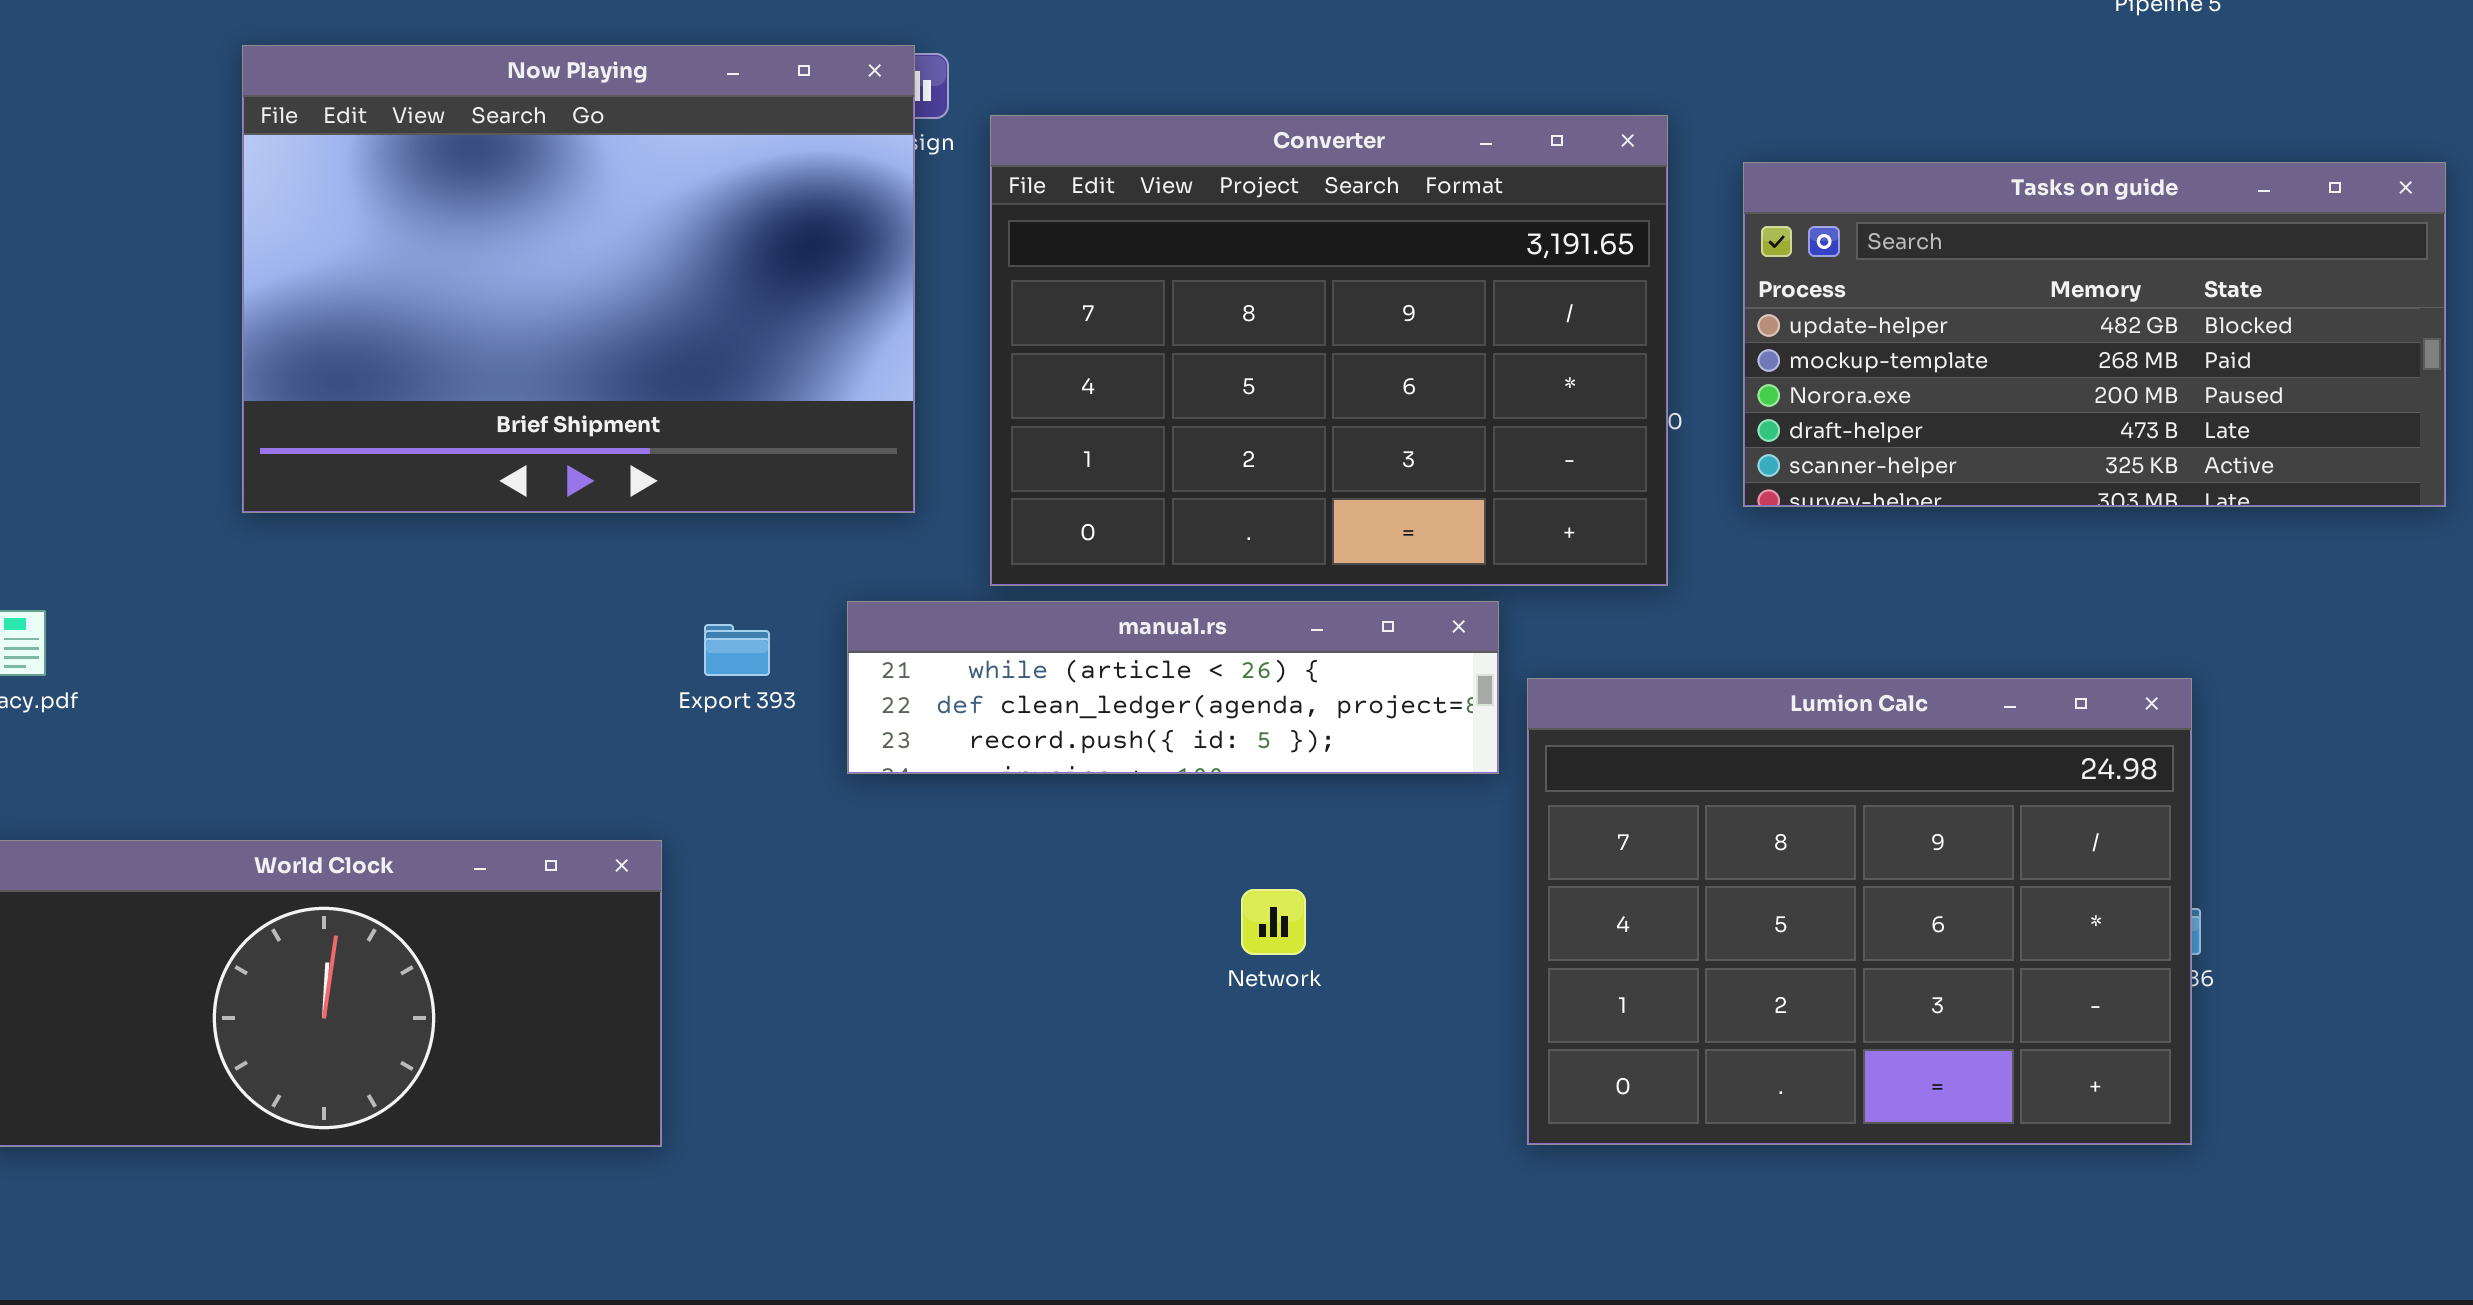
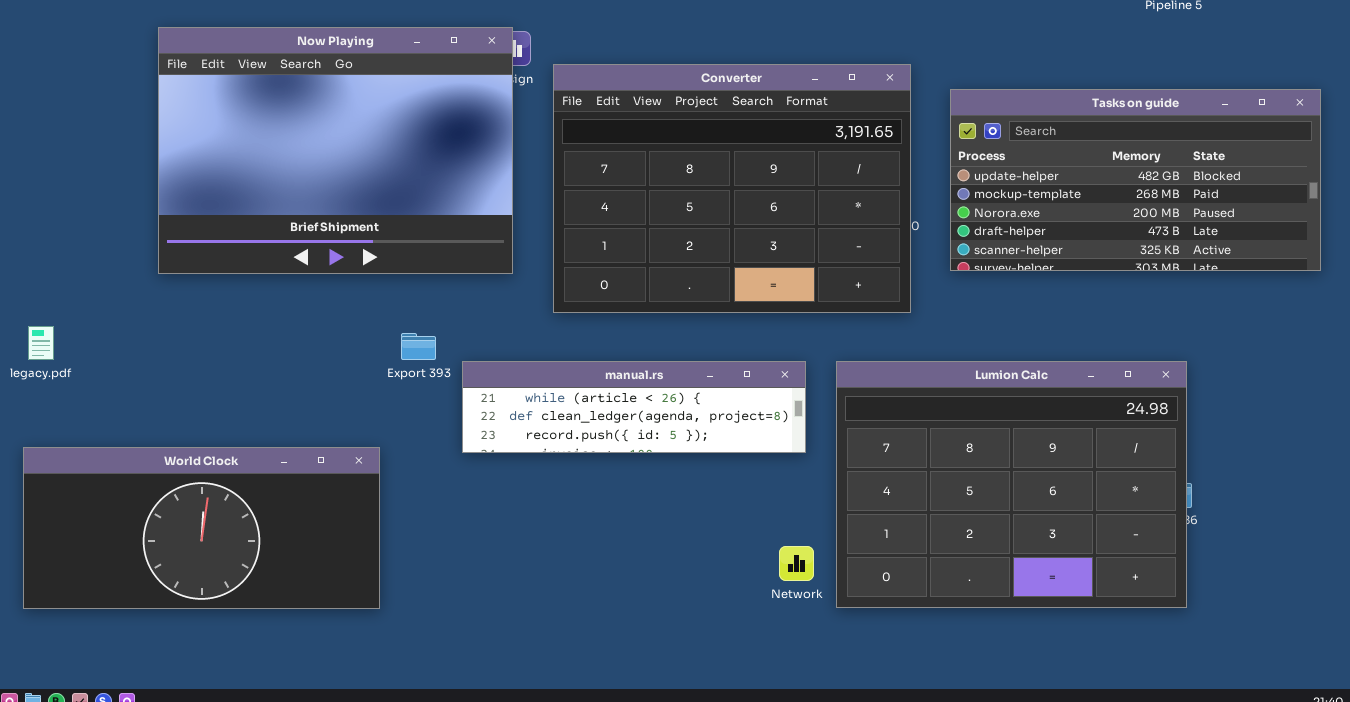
manual.rs: [847,601,1499,774] -> [462,361,806,453], moved
Network: [1241,889,1306,955] -> [779,546,814,581], moved

